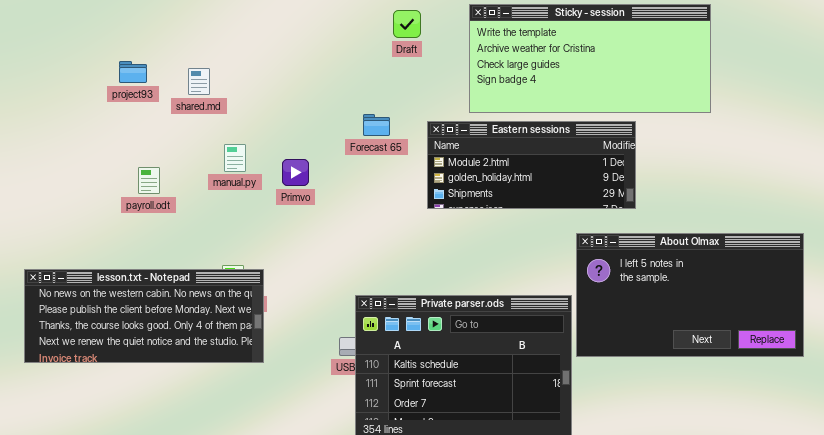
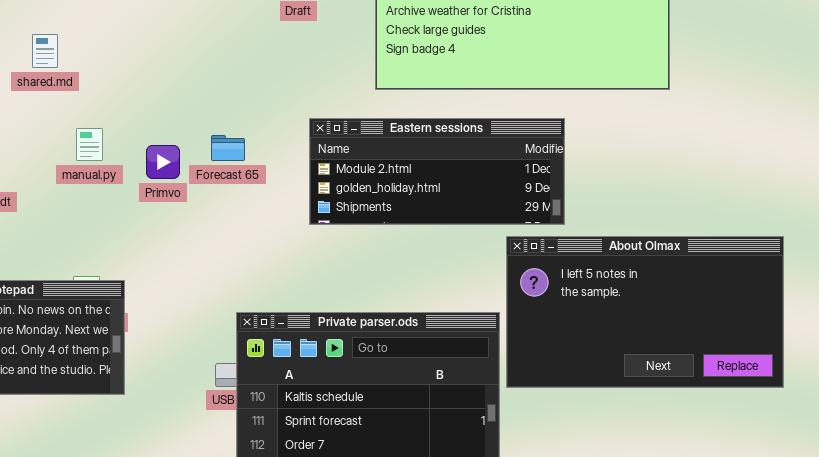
Forecast 65: [363,114,390,136] -> [211,135,245,161], moved
Eastern sessions: [427,121,636,209] -> [309,118,565,225], moved

